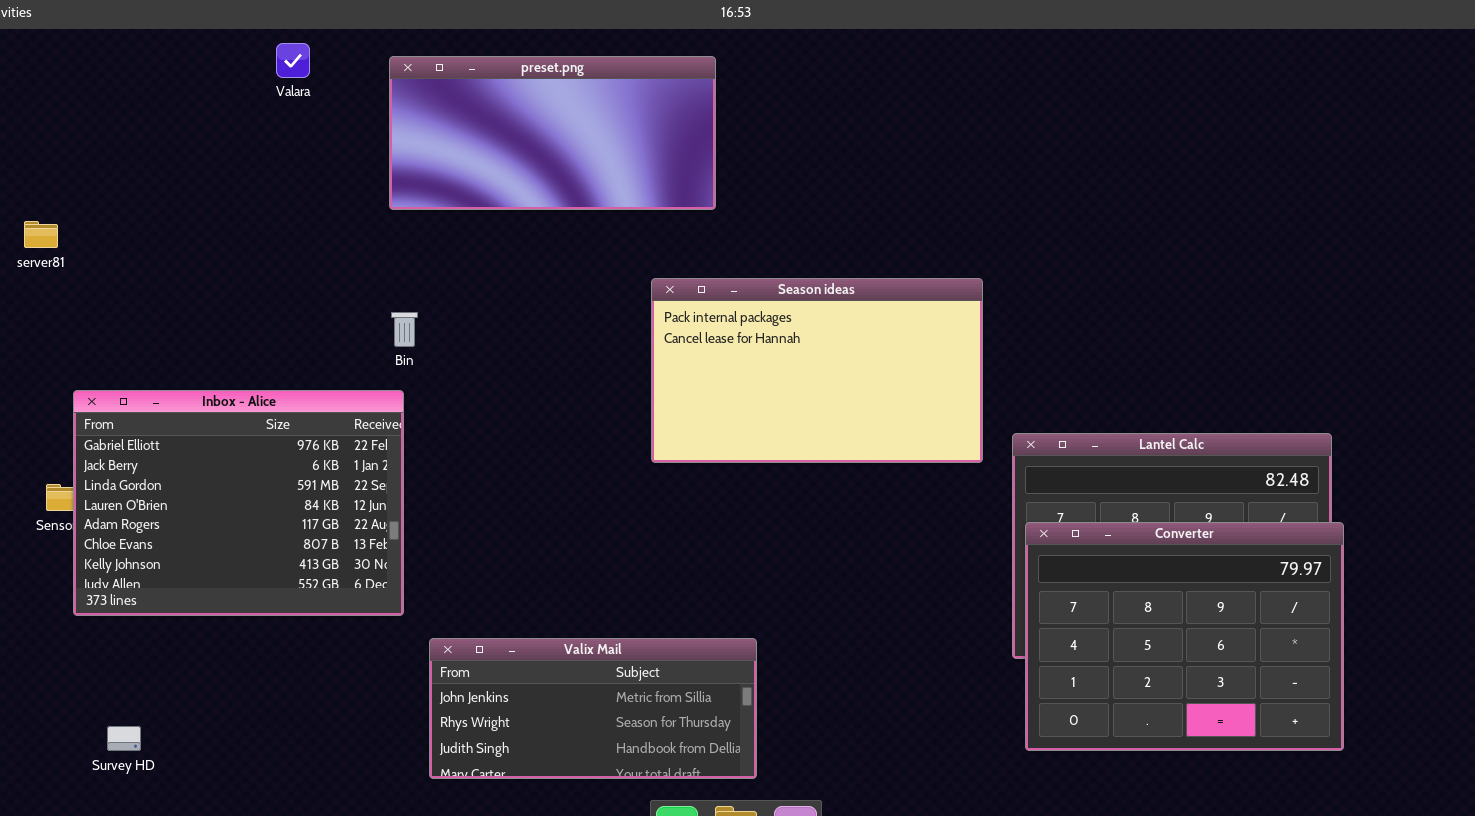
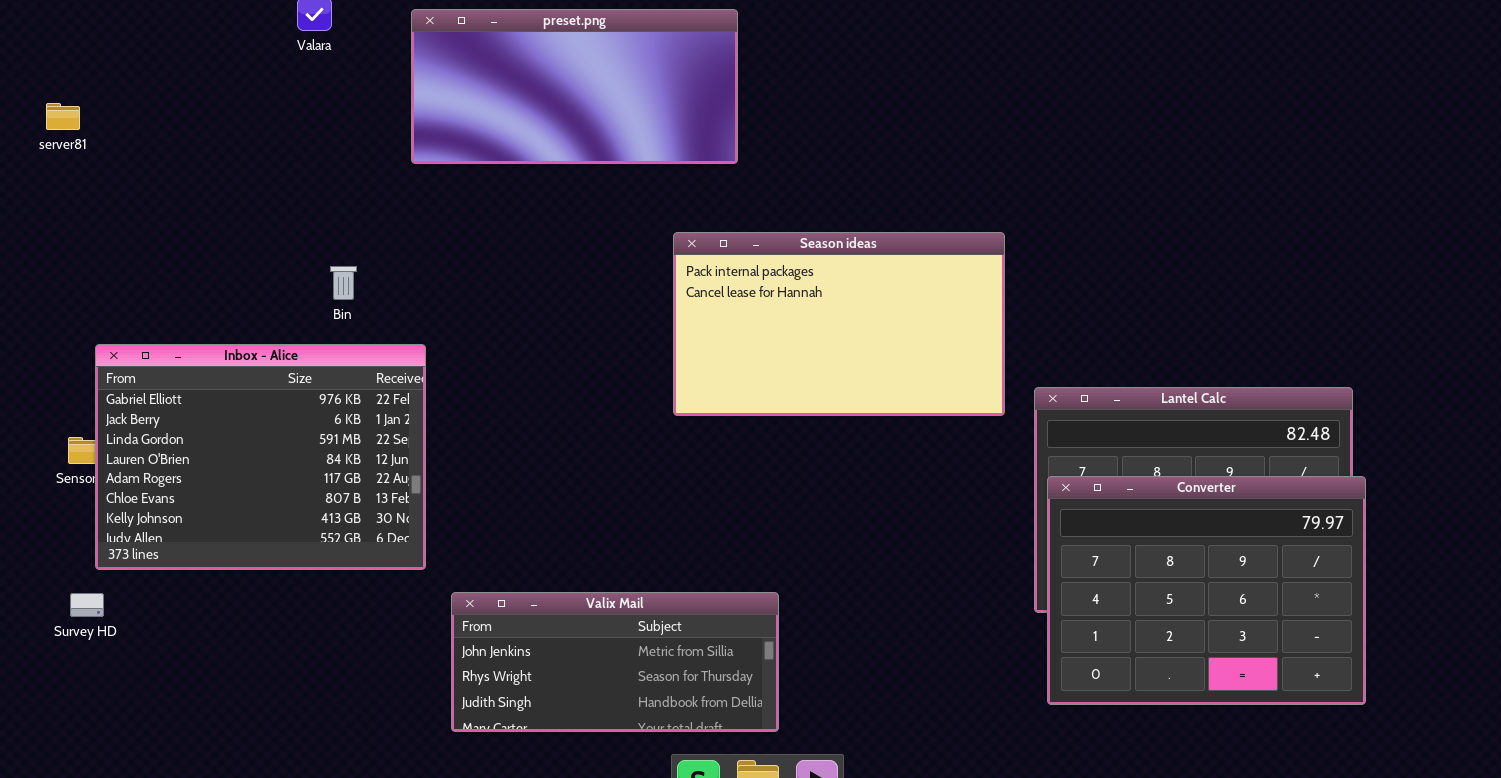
server81: [24,221,58,248] -> [46,103,80,130], moved
Bin: [391,312,418,347] -> [330,266,357,300], moved
Survey HD: [107,726,141,751] -> [70,593,104,617], moved

